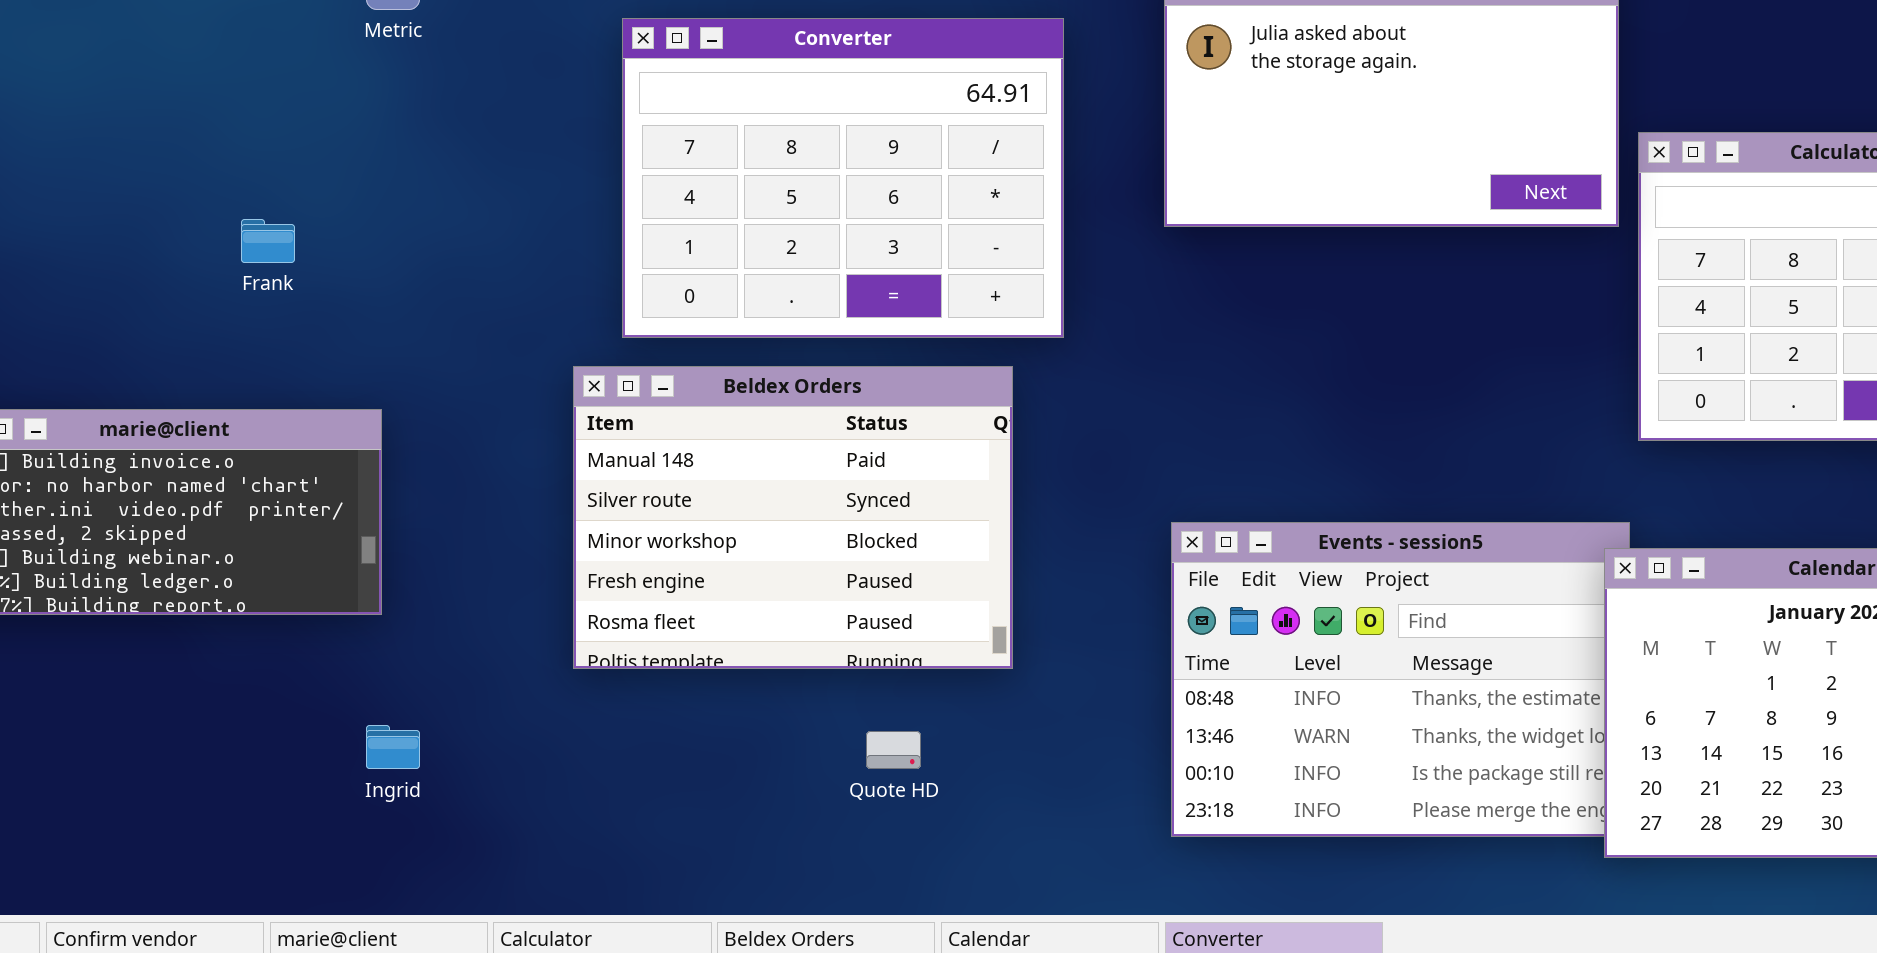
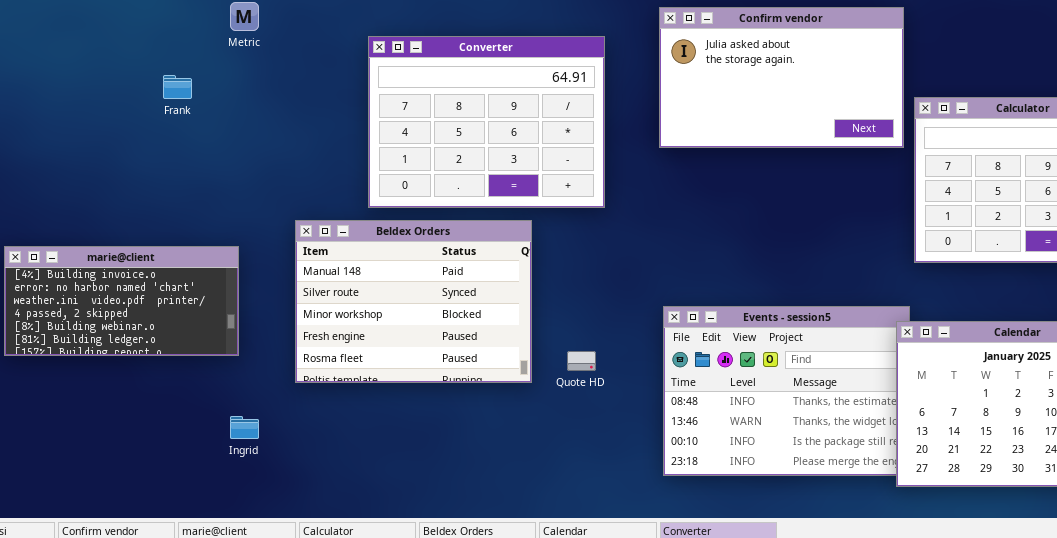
Frank: [241,219,295,263] -> [163,75,192,99], moved
Beldex Orders: [573,366,1013,669] -> [295,220,532,383], moved
Quote HD: [866,731,921,769] -> [567,351,596,371], moved

